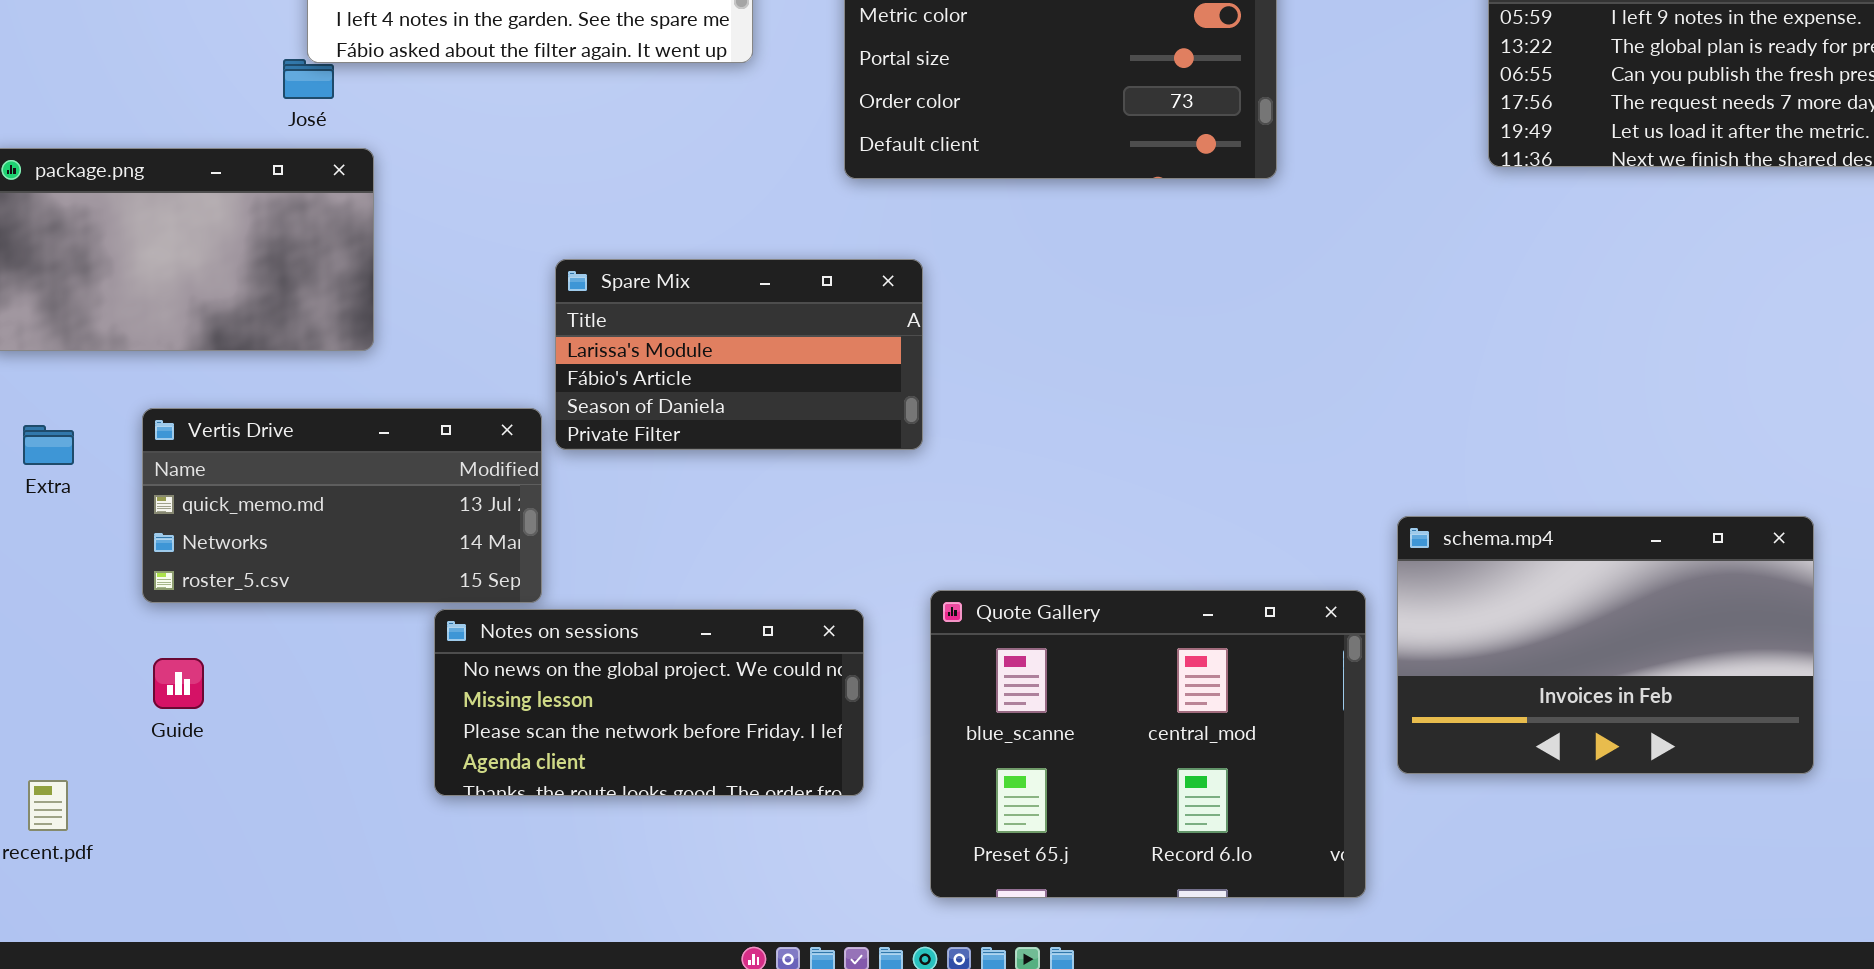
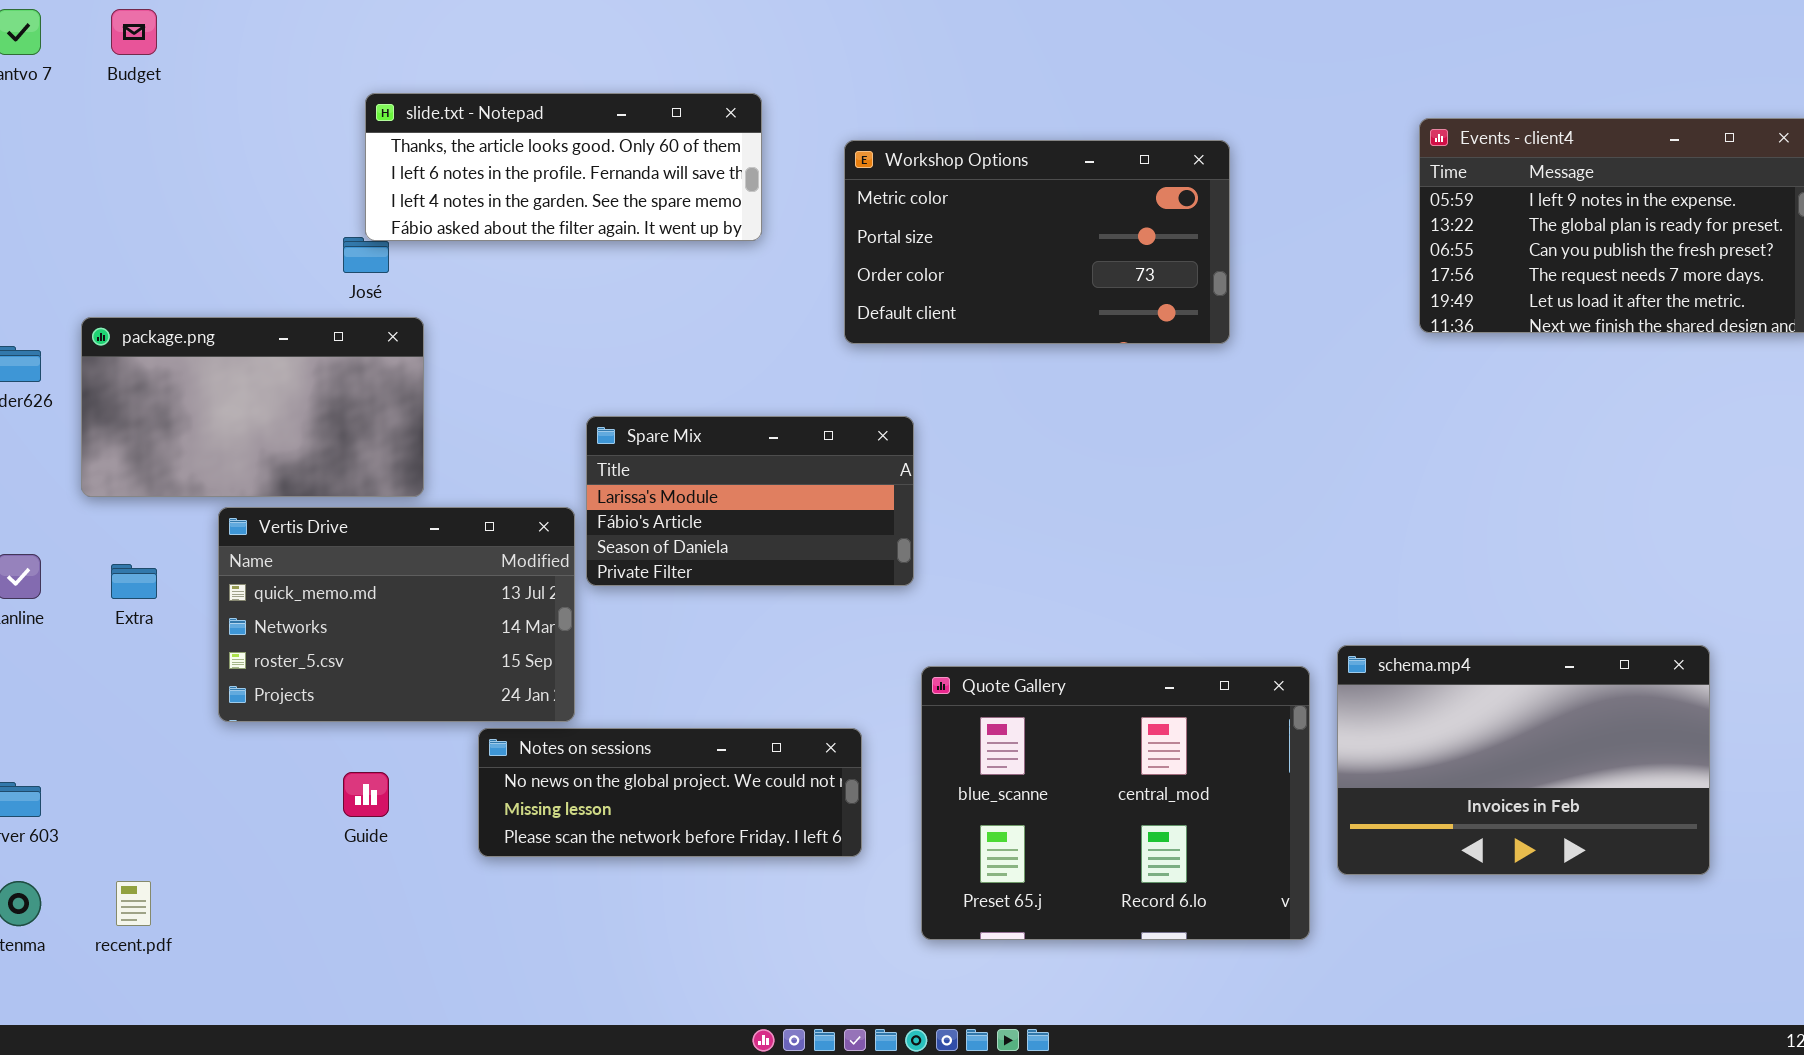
Vertis Drive: [142,408,542,603] -> [218,507,575,722], resized
Quote Gallery: [930,590,1366,898] -> [921,666,1310,940], moved
Notes on sessions: [434,609,864,796] -> [478,728,862,857], resized
Guide: [153,658,204,709] -> [343,772,389,817], moved

